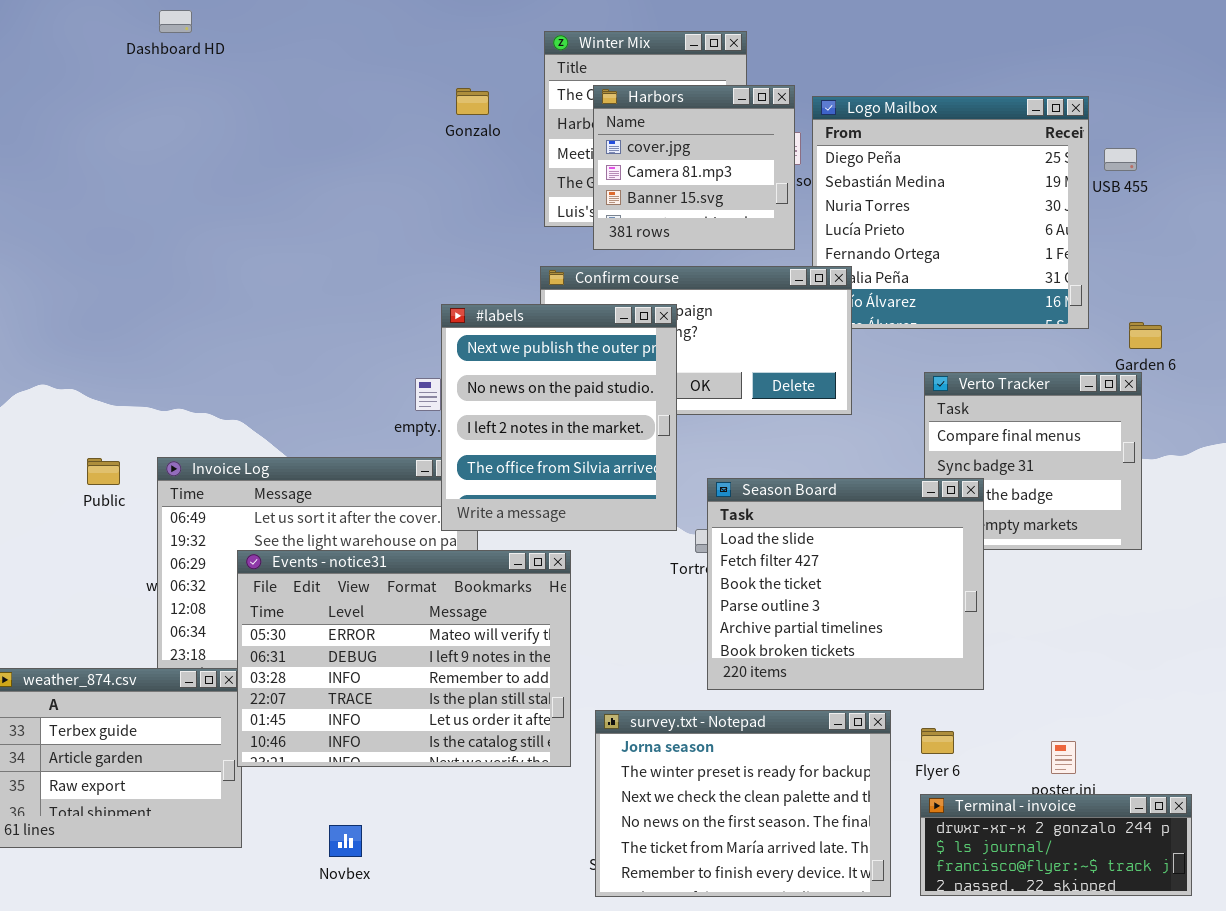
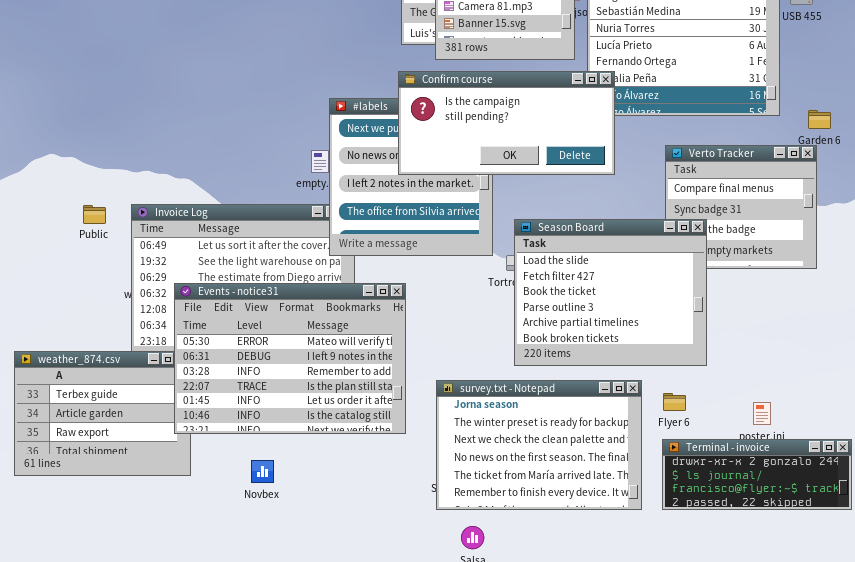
Confirm course: [540,266,852,415] -> [398,71,615,175], raised
Events - notice31: [237,550,571,767] -> [174,283,406,434], moved

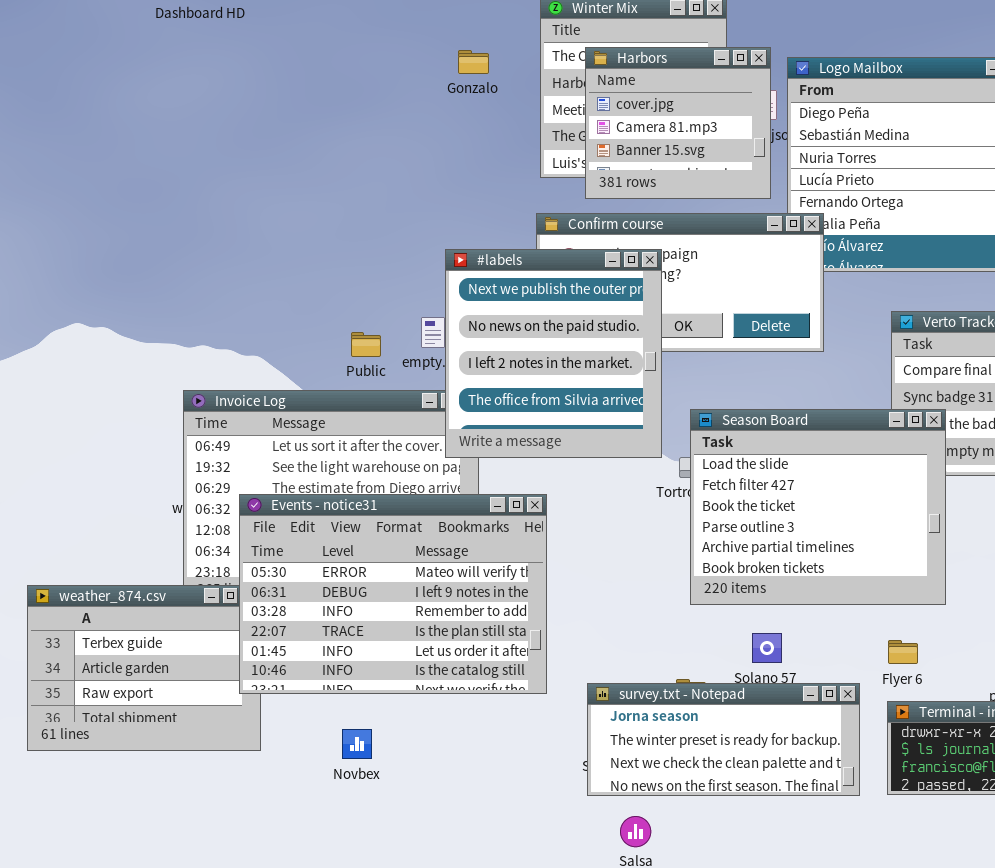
#labels: [329,98,493,256] -> [445,249,662,458], raised
Public: [83,205,106,224] -> [351,332,381,357], moved
survey.txt - Notepad: [436,380,642,510] -> [587,683,860,796], resized

